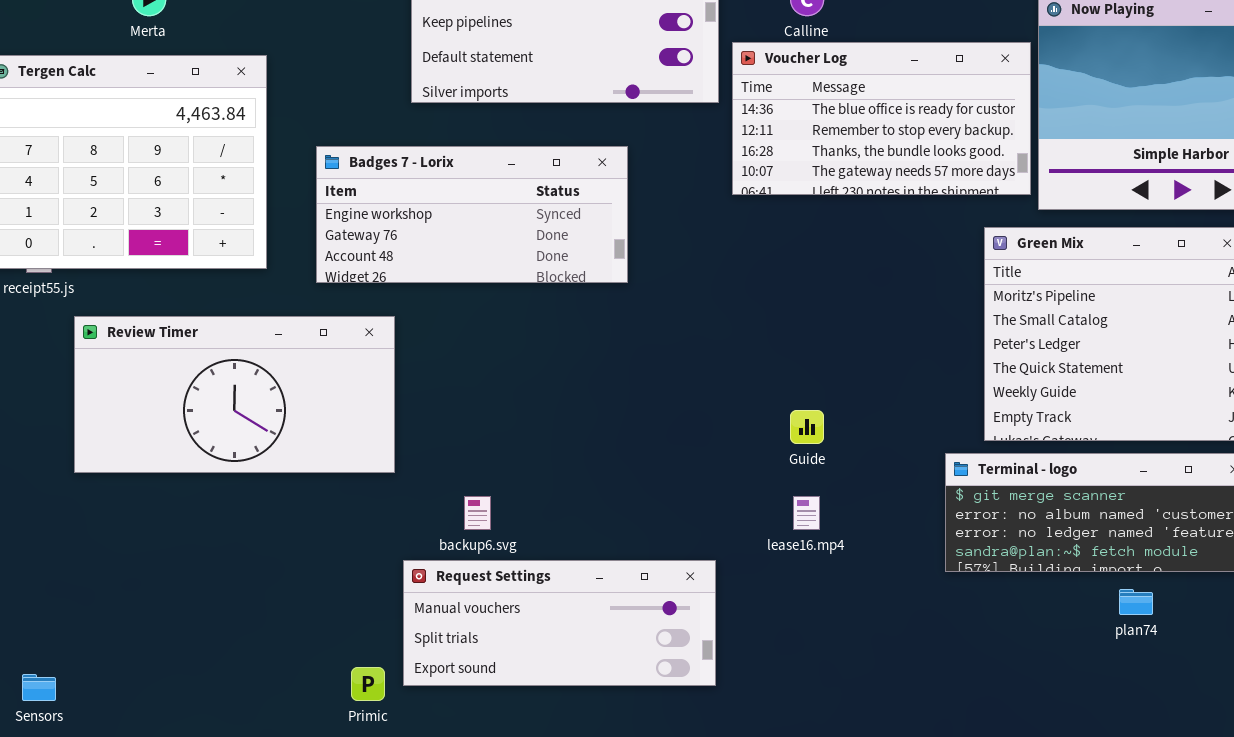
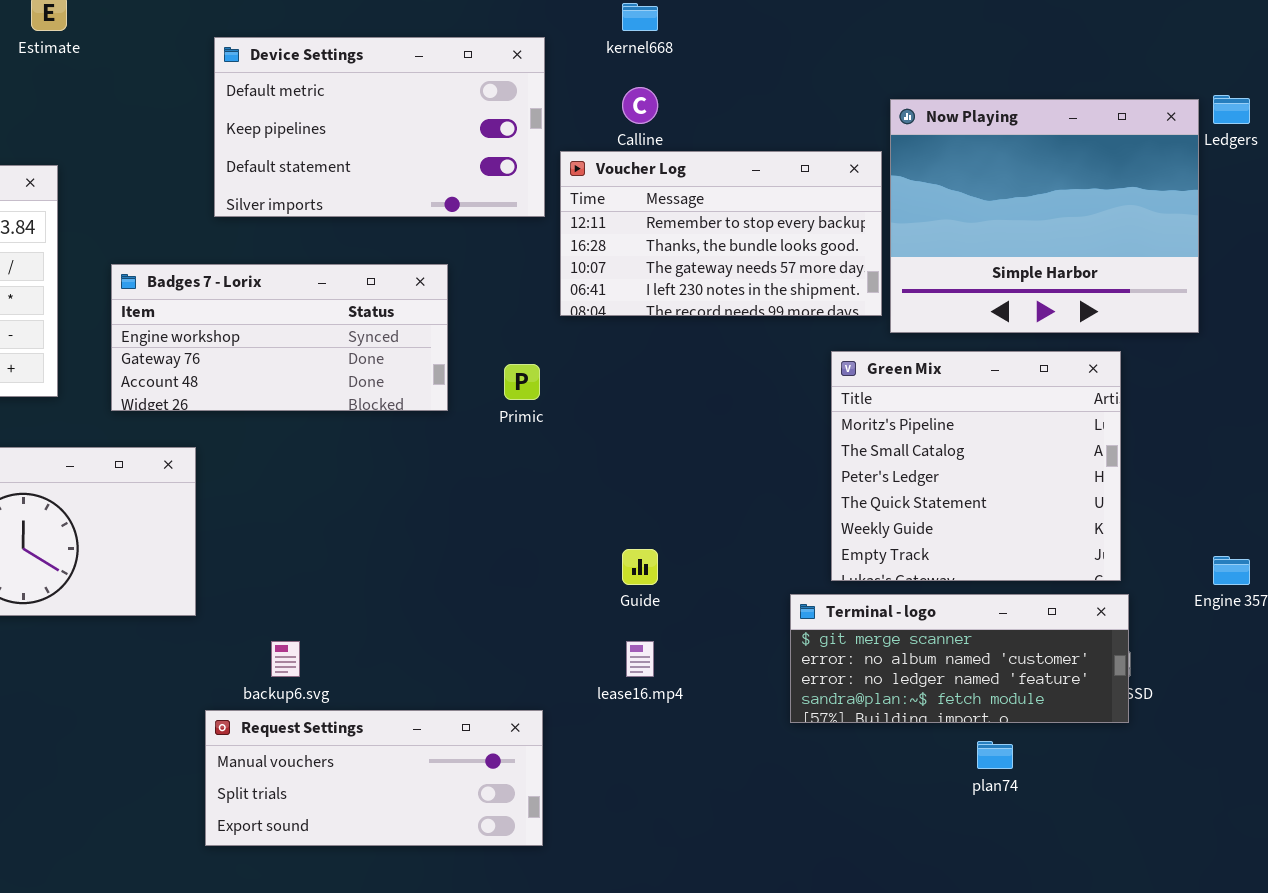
Voucher Log: [732,42,1031,195] -> [560,151,882,316], scrolled down 1 row
Primic: [351,667,385,701] -> [504,364,540,400], moved

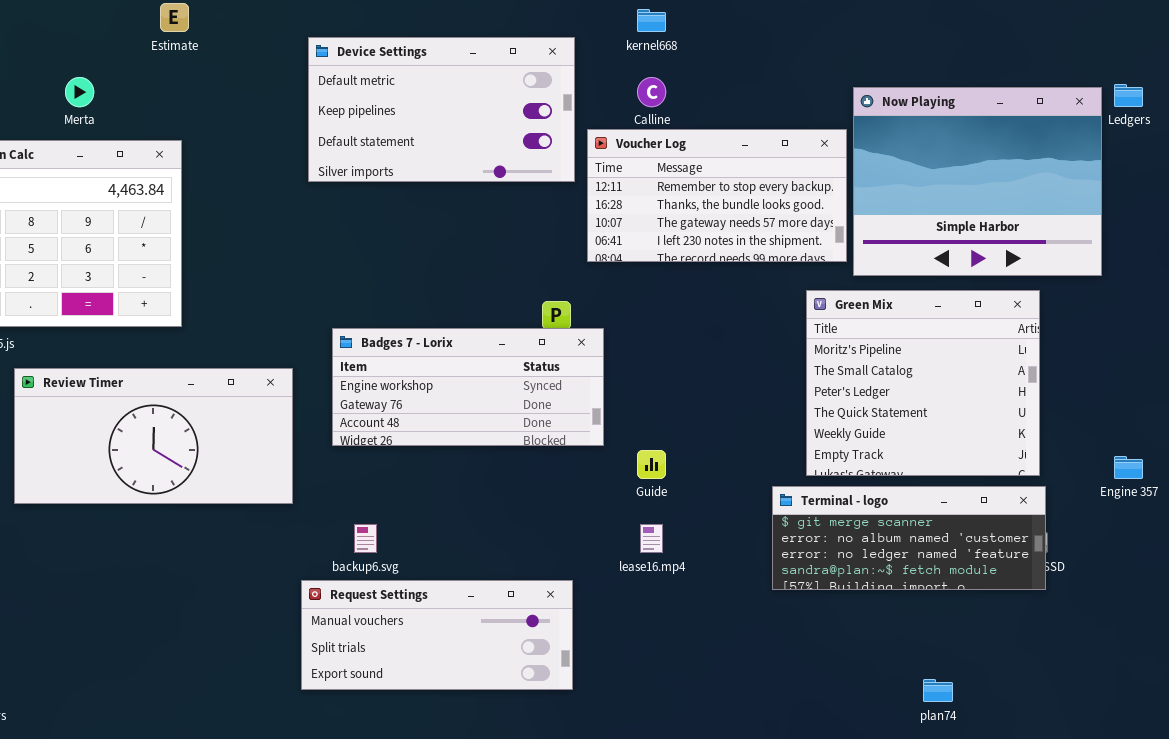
Badges 7 - Lorix: [111,264,448,411] -> [332,328,604,446], moved
plan74: [977,741,1013,769] -> [923,679,953,702], moved

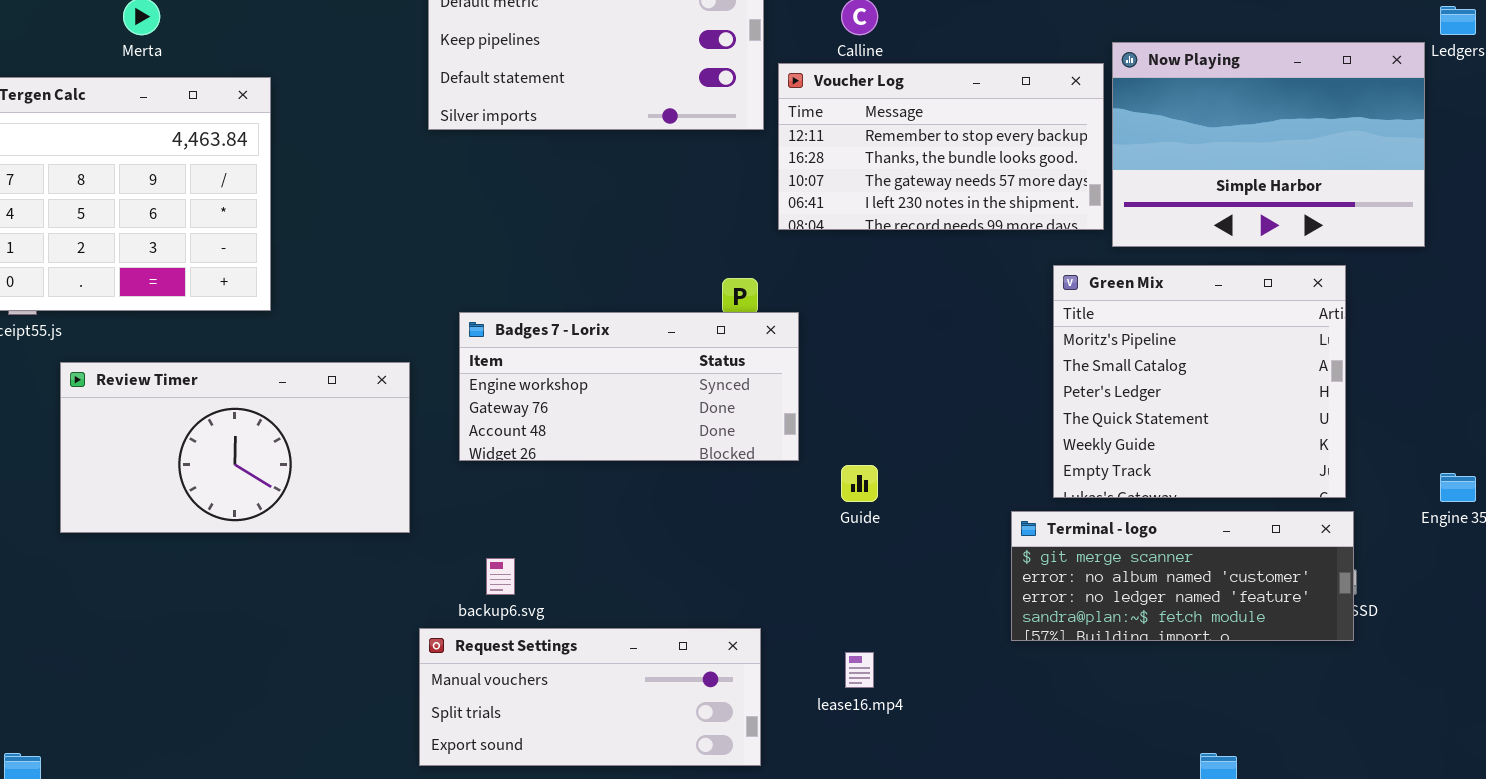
Now Playing: [853,87,1102,276] -> [1112,42,1425,247], resized
lease16.mp4: [640,524,663,553] -> [845,652,874,688], moved

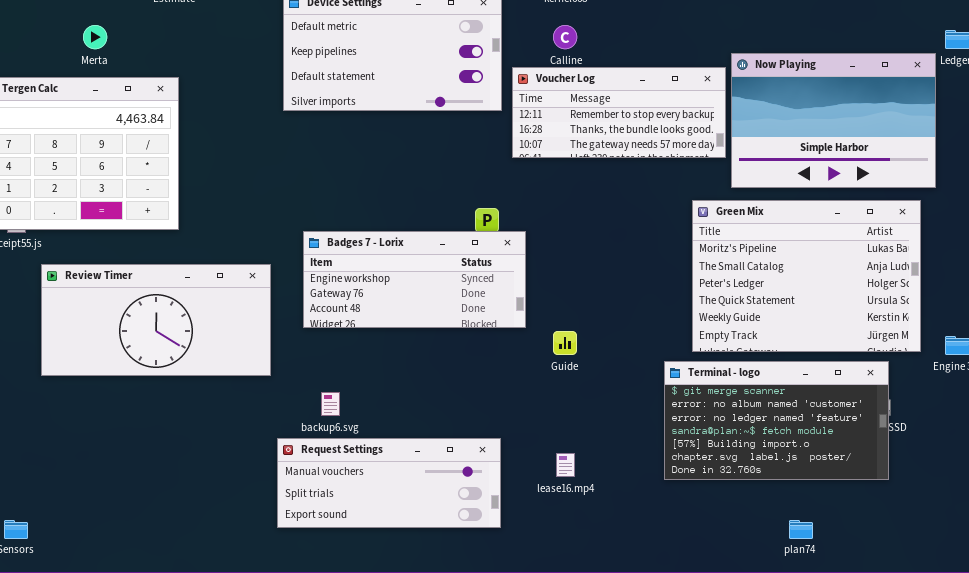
Voucher Log: [778,63,1104,230] -> [512,67,726,158], resized
Green Mix: [1053,265,1346,498] -> [692,200,921,352], resized
Terminal - logo: [1011,511,1354,641] -> [664,361,889,480], resized

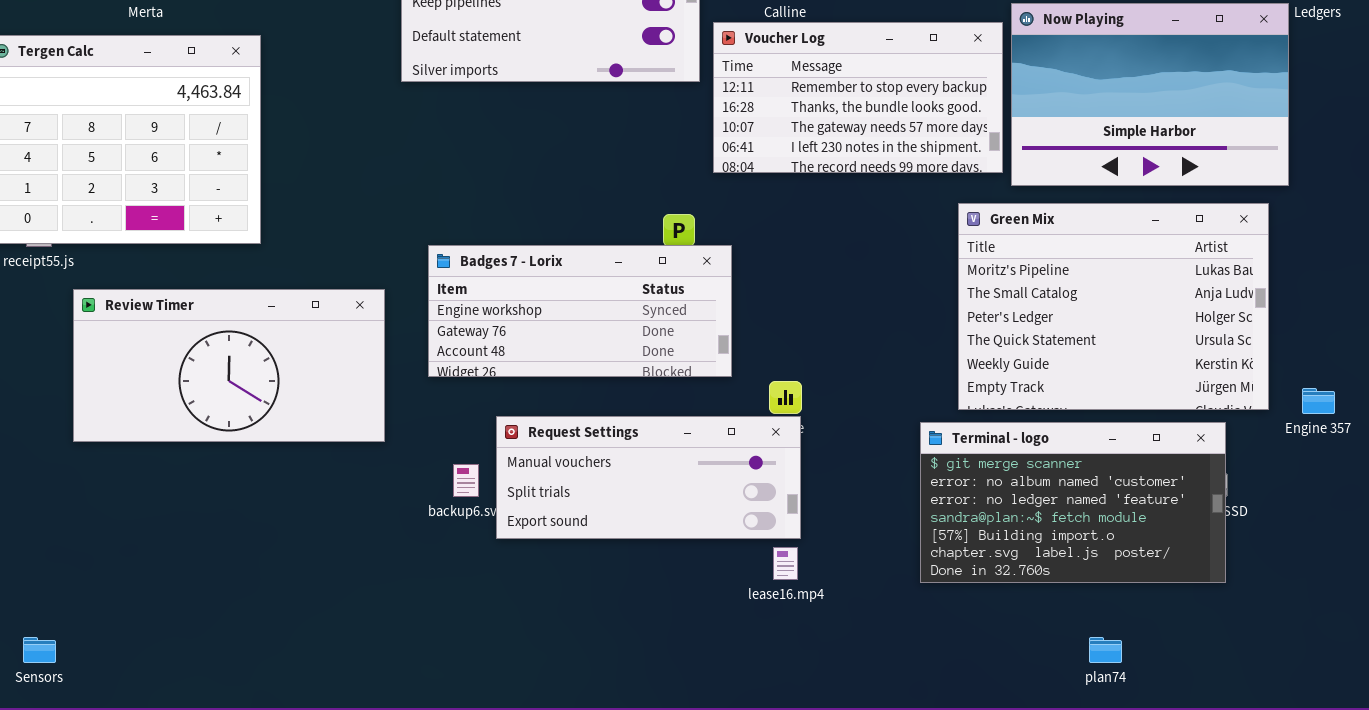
Voucher Log: [512,67,726,158] -> [713,22,1003,173], resized
Request Settings: [277,438,501,528] -> [496,416,801,539], moved

